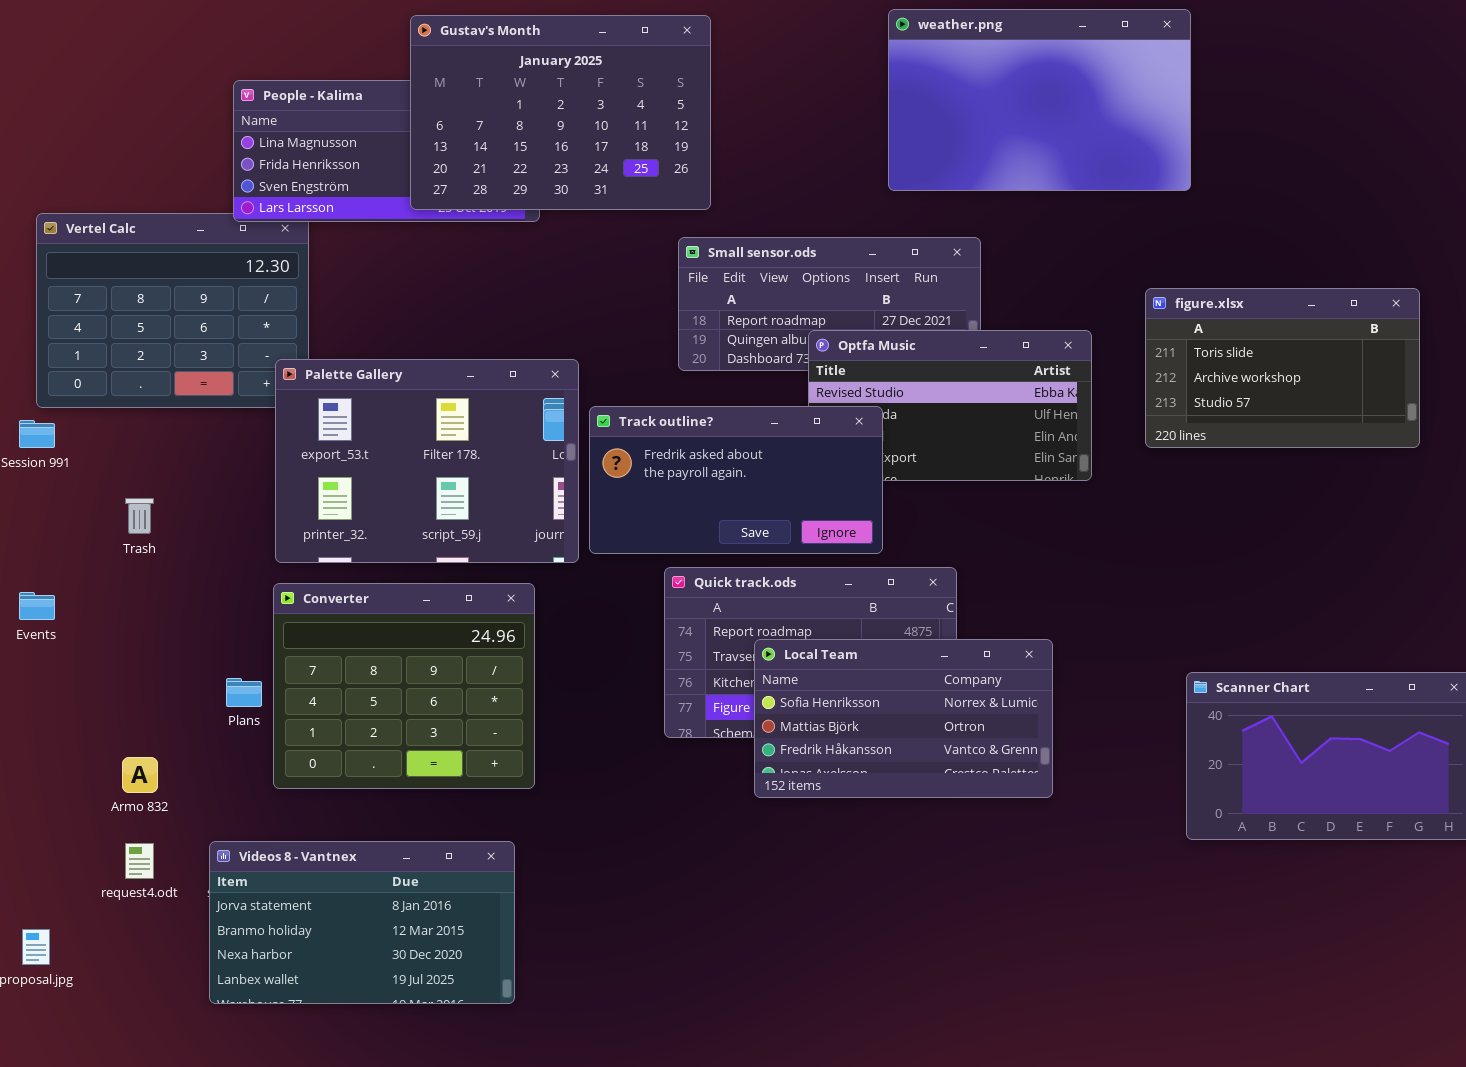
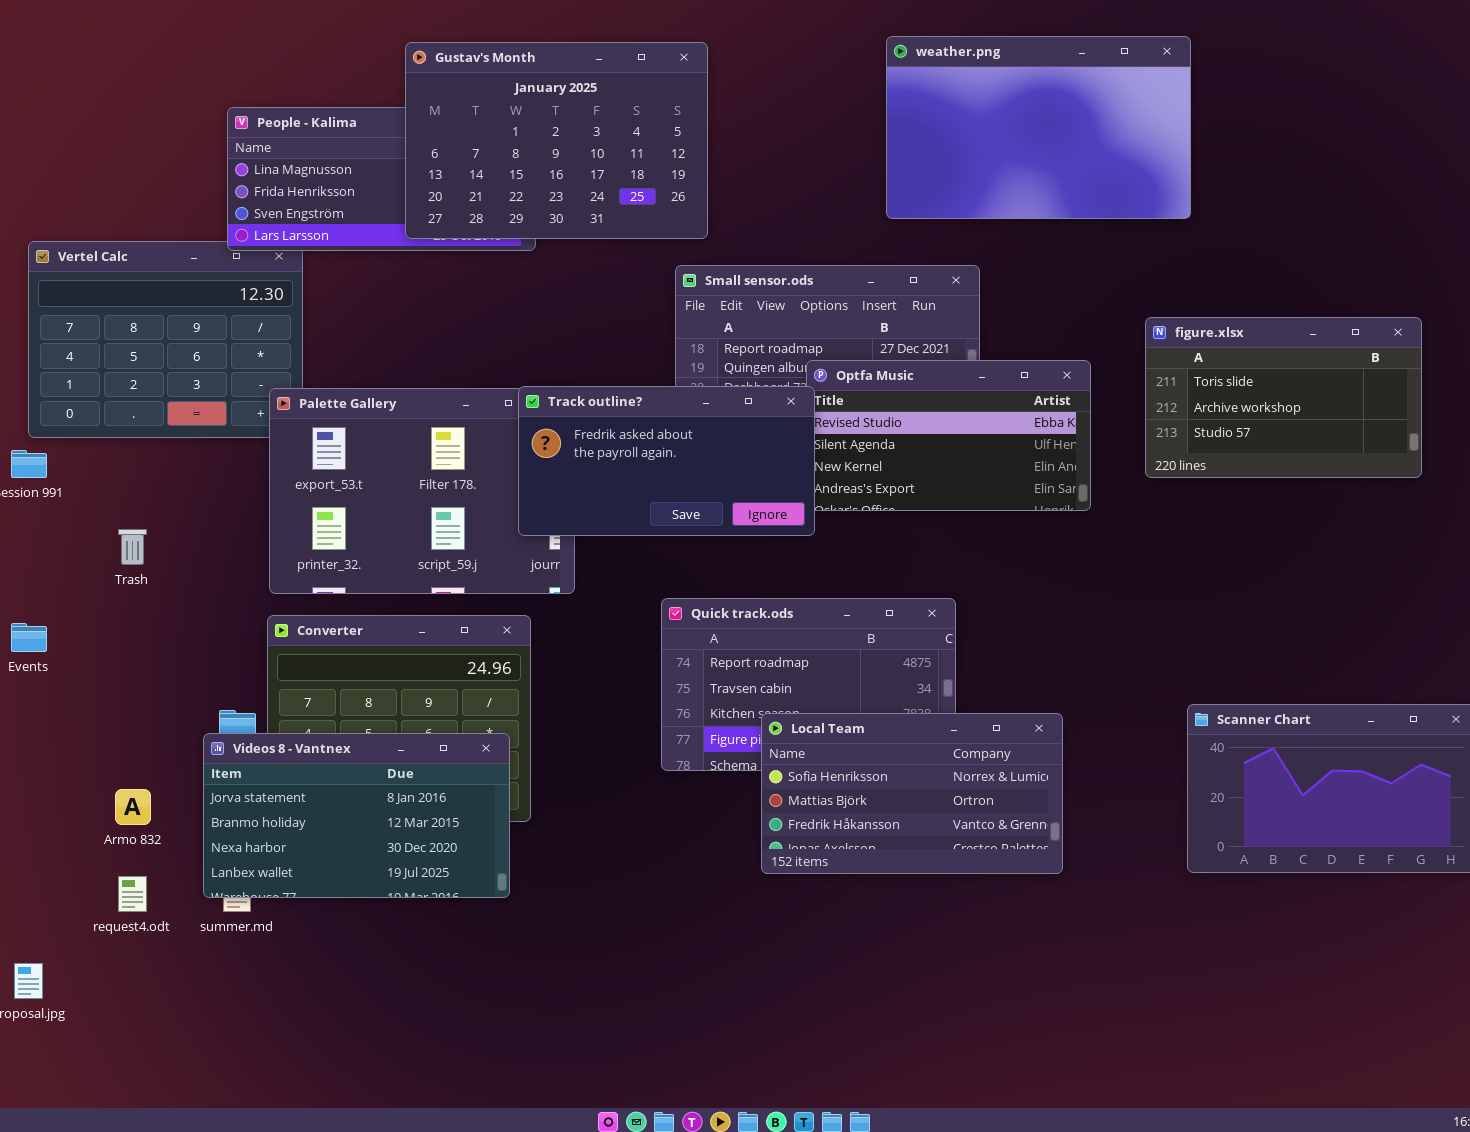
Track outline?: [589,406,883,554] -> [518,386,815,536], moved
Local Team: [754,639,1053,798] -> [761,713,1063,874], moved
Videos 8 - Vantnex: [209,841,515,1004] -> [203,733,510,898], moved

